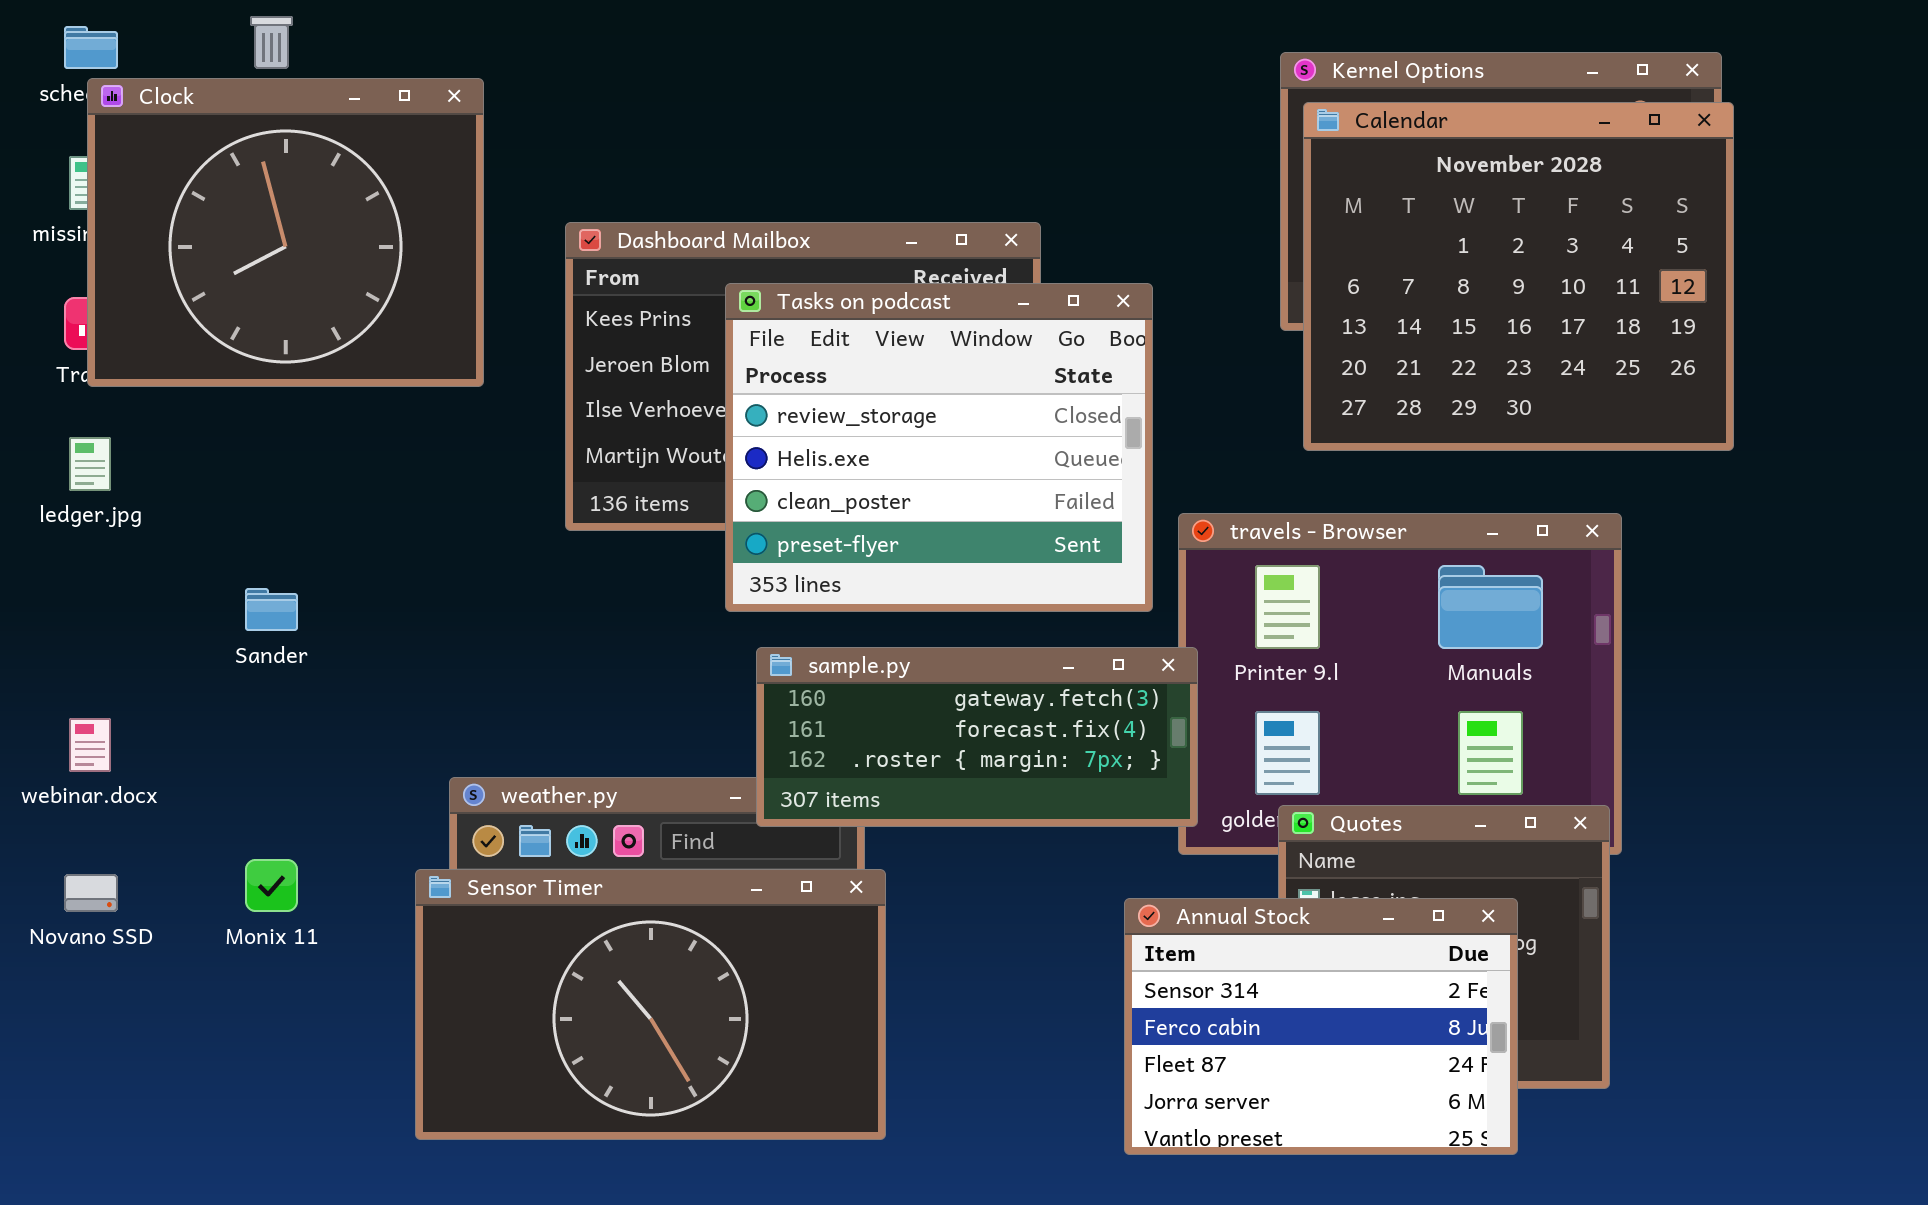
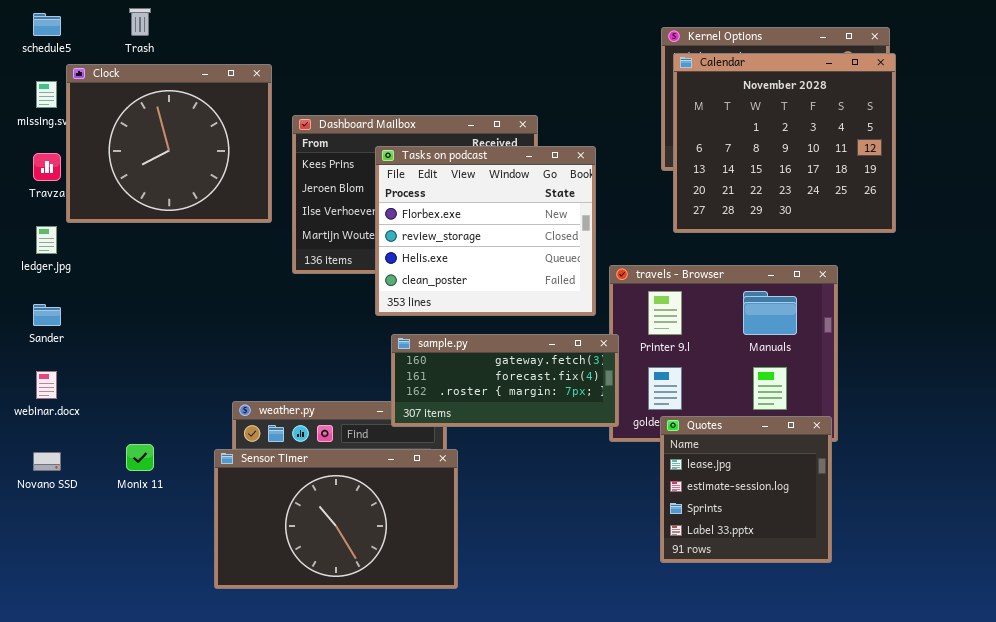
Clock: [87,78,484,387] -> [66,64,272,223], moved
Tasks on podcast: [725,283,1153,612] -> [375,146,596,316], scrolled up 1 row
Sander: [245,588,298,631] -> [33,304,61,326], moved
Annual Stock: [1124,898,1518,1155] -> none, closed

